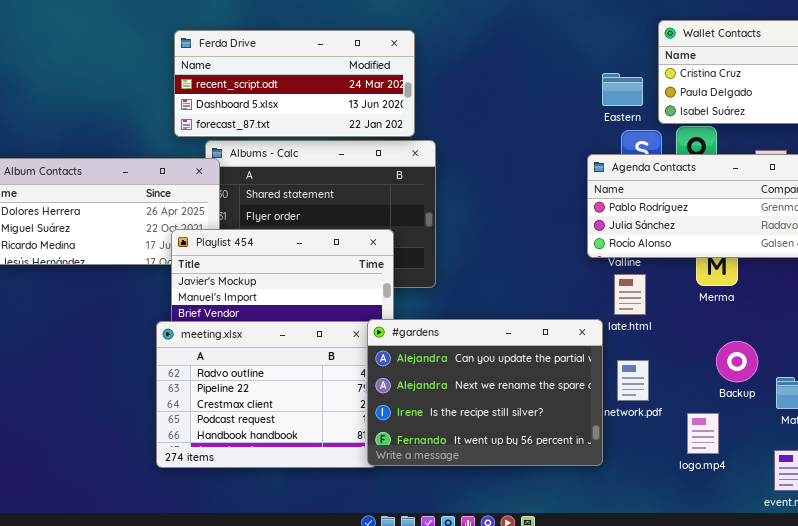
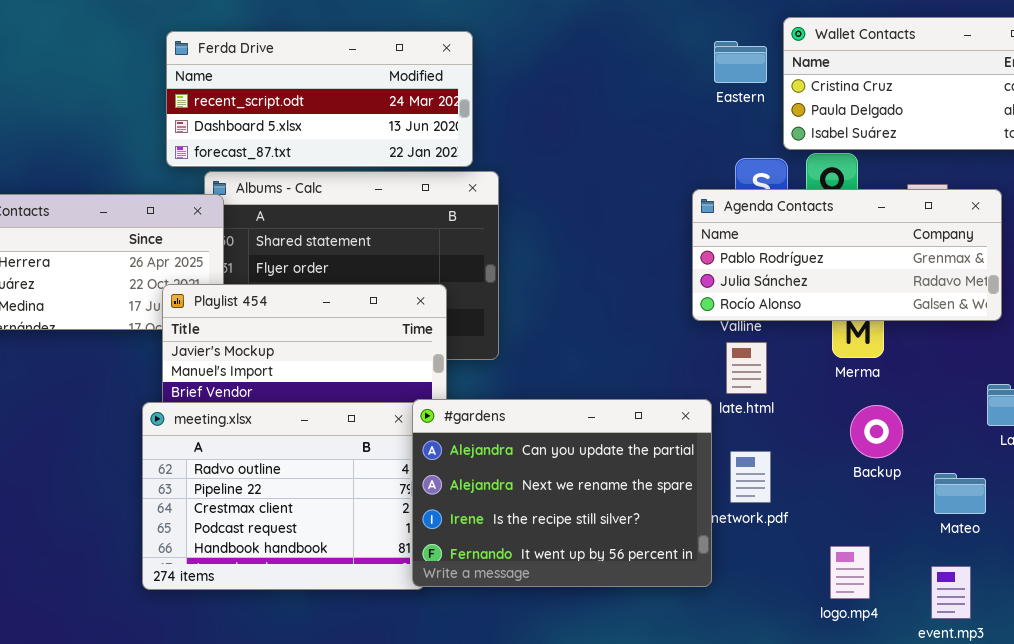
Eastern: [602,73,643,106] -> [714,41,767,83], moved
Backup: [716,341,758,382] -> [850,405,903,458], moved
logo.mp4: [687,413,719,454] -> [830,546,870,599], moved

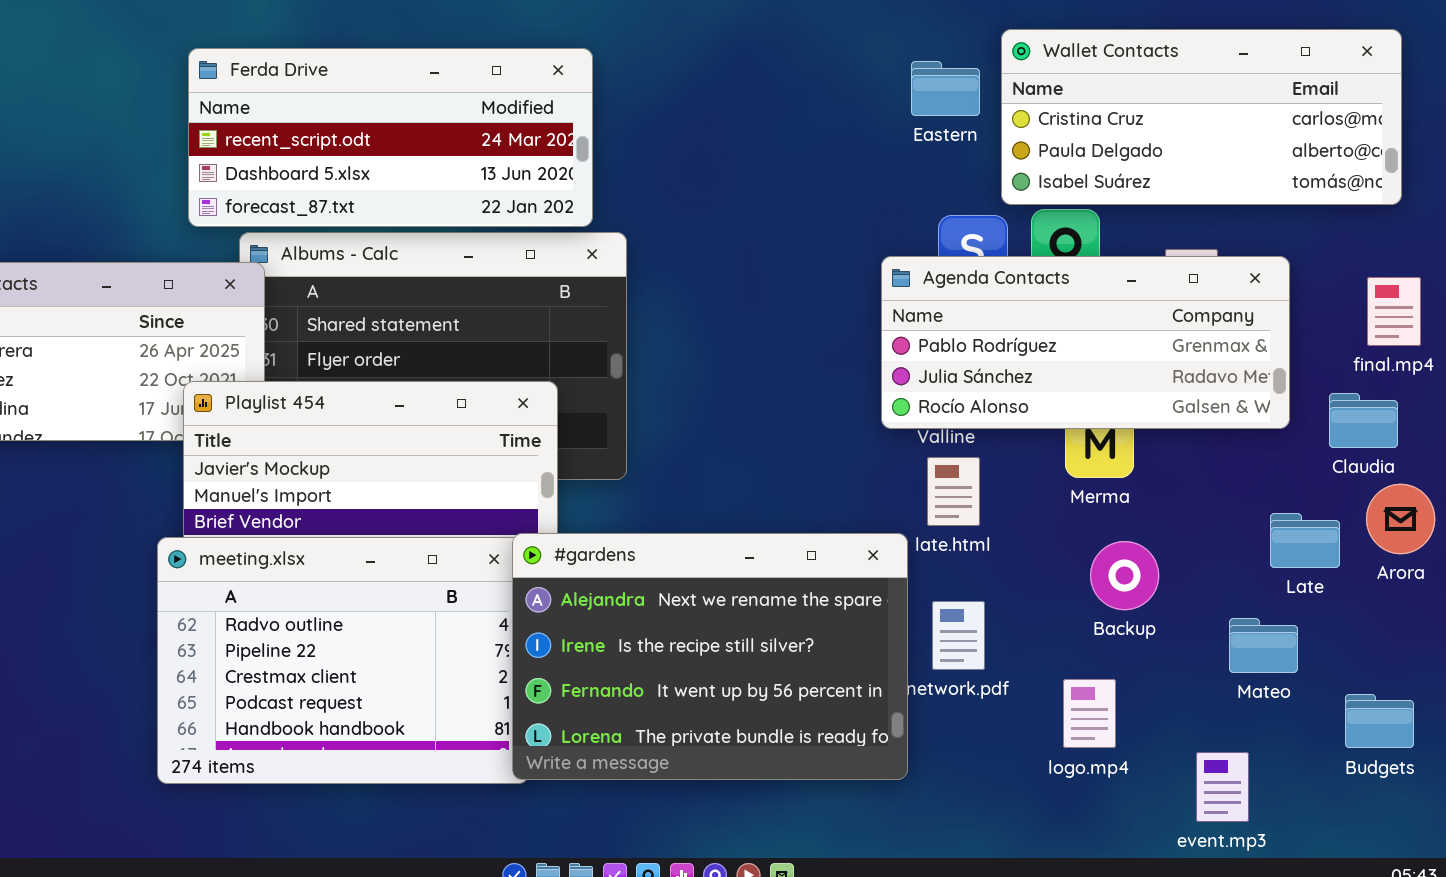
#gardens: [412,399,712,587] -> [512,533,908,780], scrolled down 1 row
Mateo: [934,473,986,514] -> [1229,618,1298,673], moved
logo.mp4: [830,546,870,599] -> [1063,679,1116,748], moved

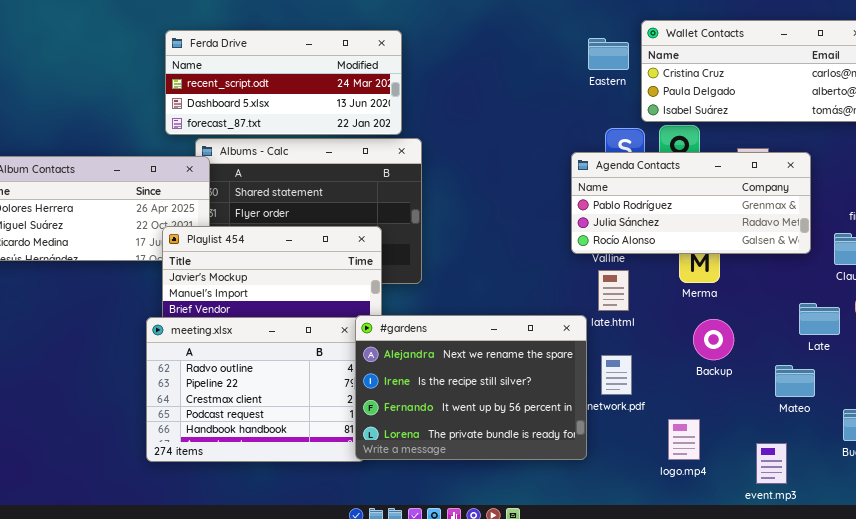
logo.mp4: [1063,679,1116,748] -> [668,419,700,460], moved

